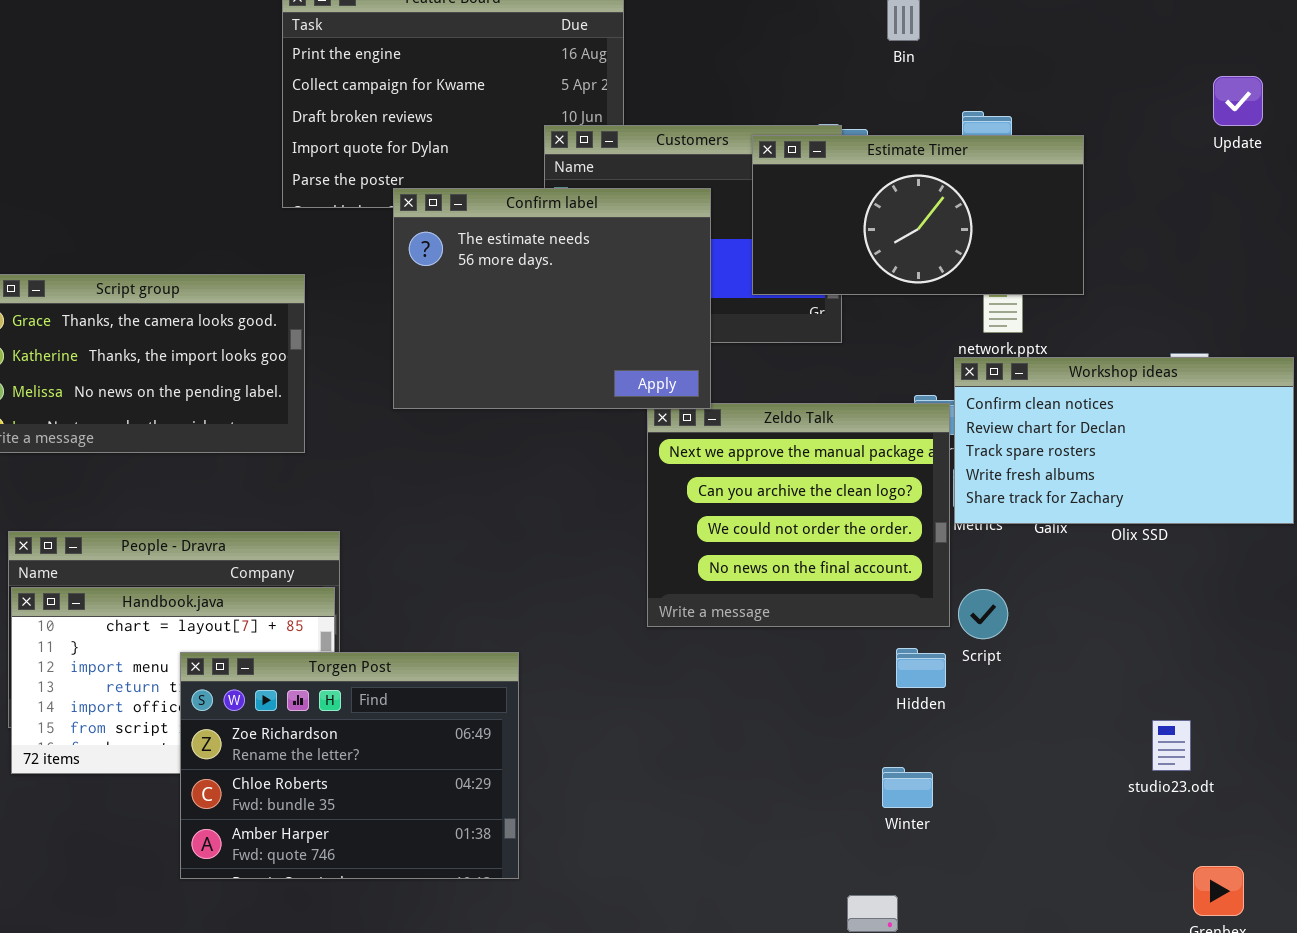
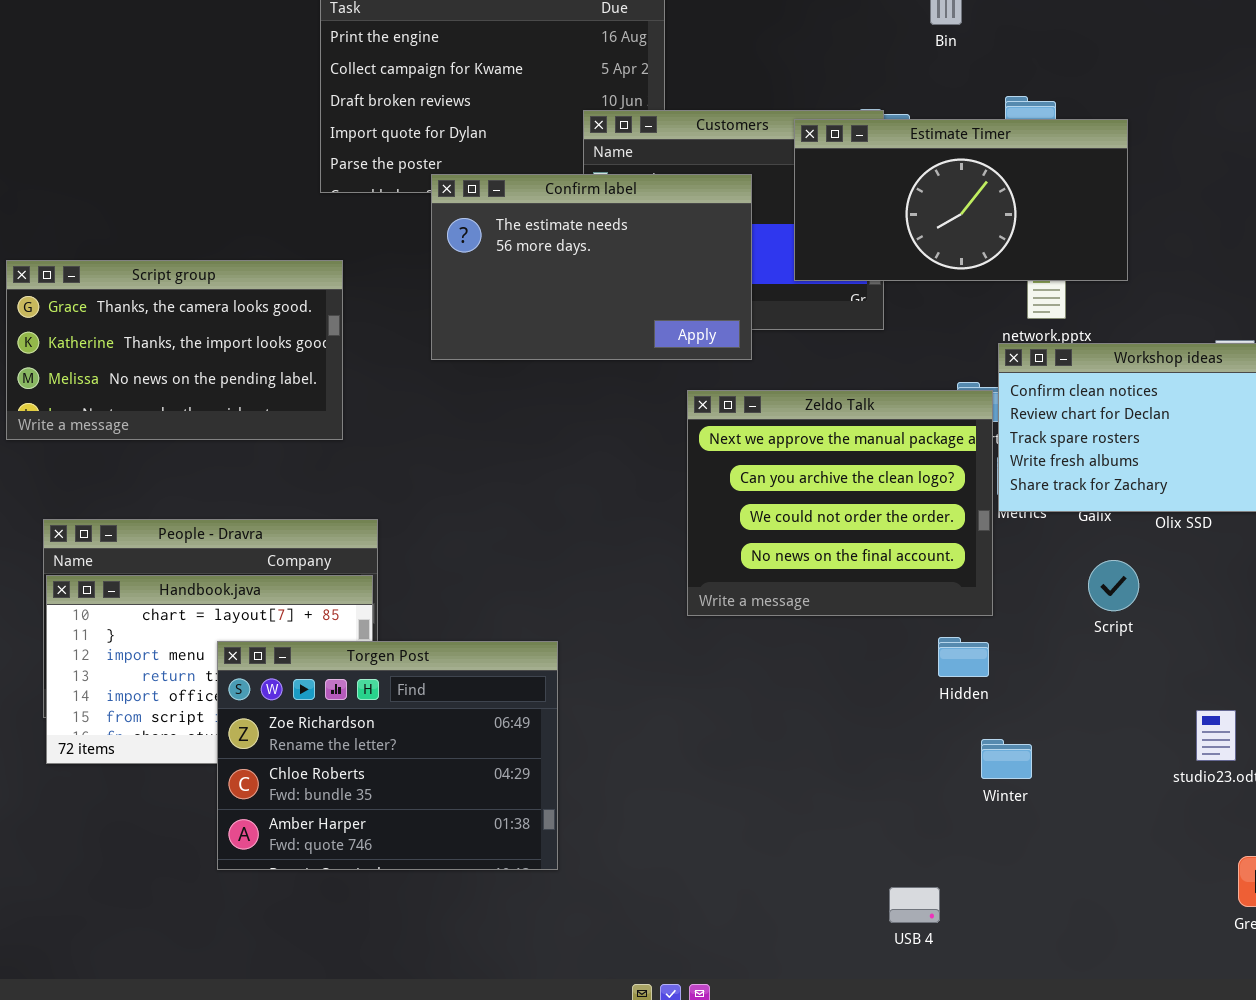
Confirm label: [393,188,711,409] -> [431,174,752,360], resized
Script: [958,589,1008,639] -> [1088,560,1139,611], moved
Winter: [882,767,933,808] -> [981,739,1032,779], moved

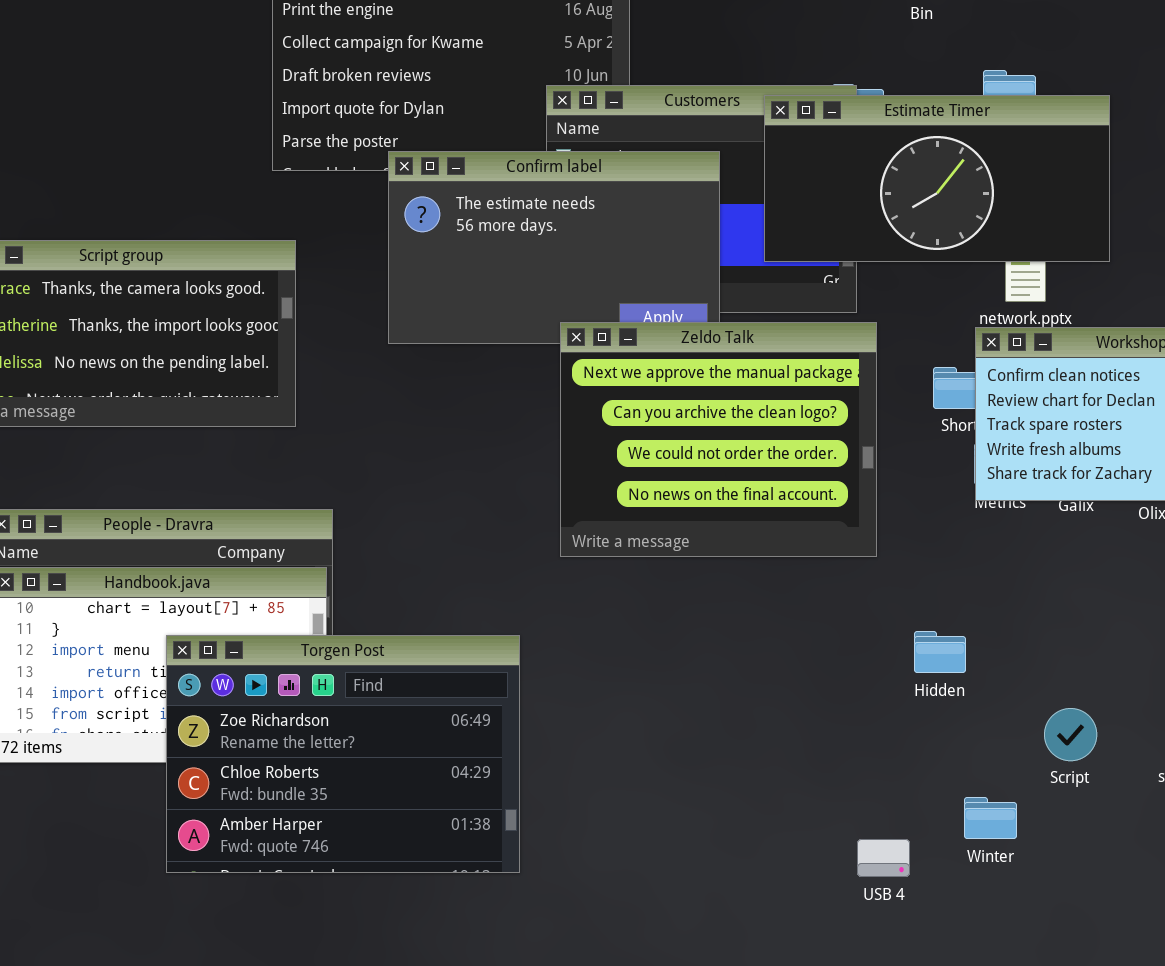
Zeldo Talk: [687,390,993,616] -> [560,322,877,557], moved
Script: [1088,560,1139,611] -> [1044,708,1097,761], moved
Winter: [981,739,1032,779] -> [964,797,1017,839], moved
USB 4: [889,887,940,923] -> [857,839,910,877], moved

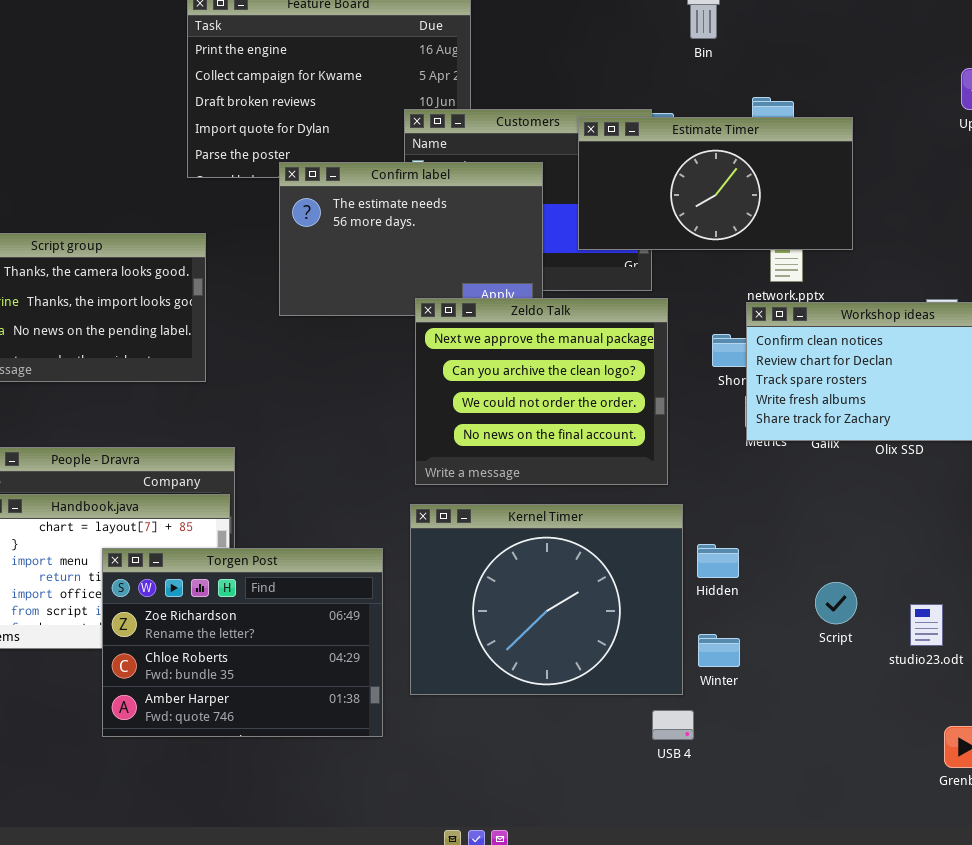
Kernel Timer: none -> [410,504,683,695], opened
Script: [1044,708,1097,761] -> [815,582,857,624], moved
Winter: [964,797,1017,839] -> [698,634,740,667], moved

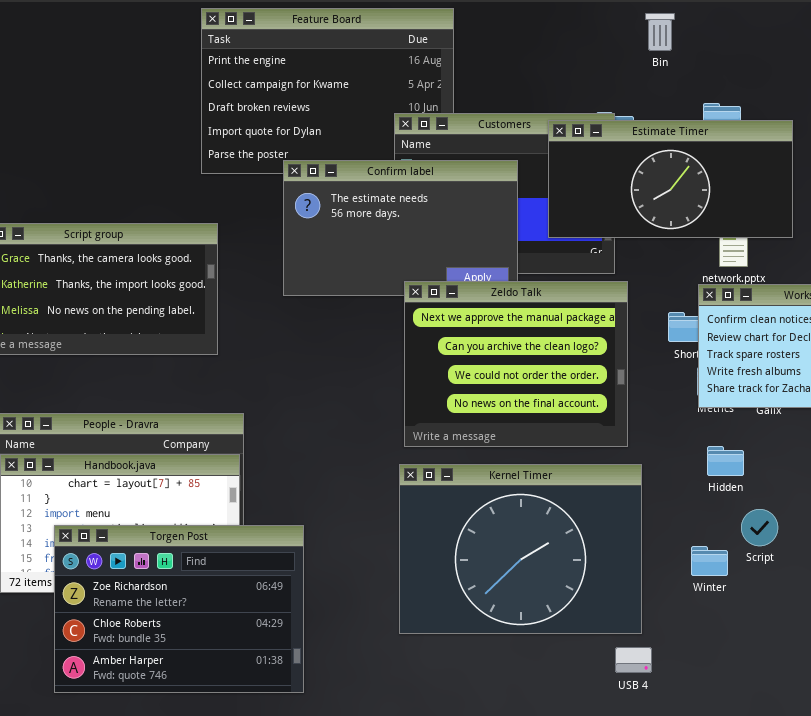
Hidden: [697,544,739,578] -> [707,446,744,476], moved
Torgen Post: [102,548,383,737] -> [54,525,304,693], moved
Script: [815,582,857,624] -> [741,509,778,546], moved
Winter: [698,634,740,667] -> [691,546,728,576], moved

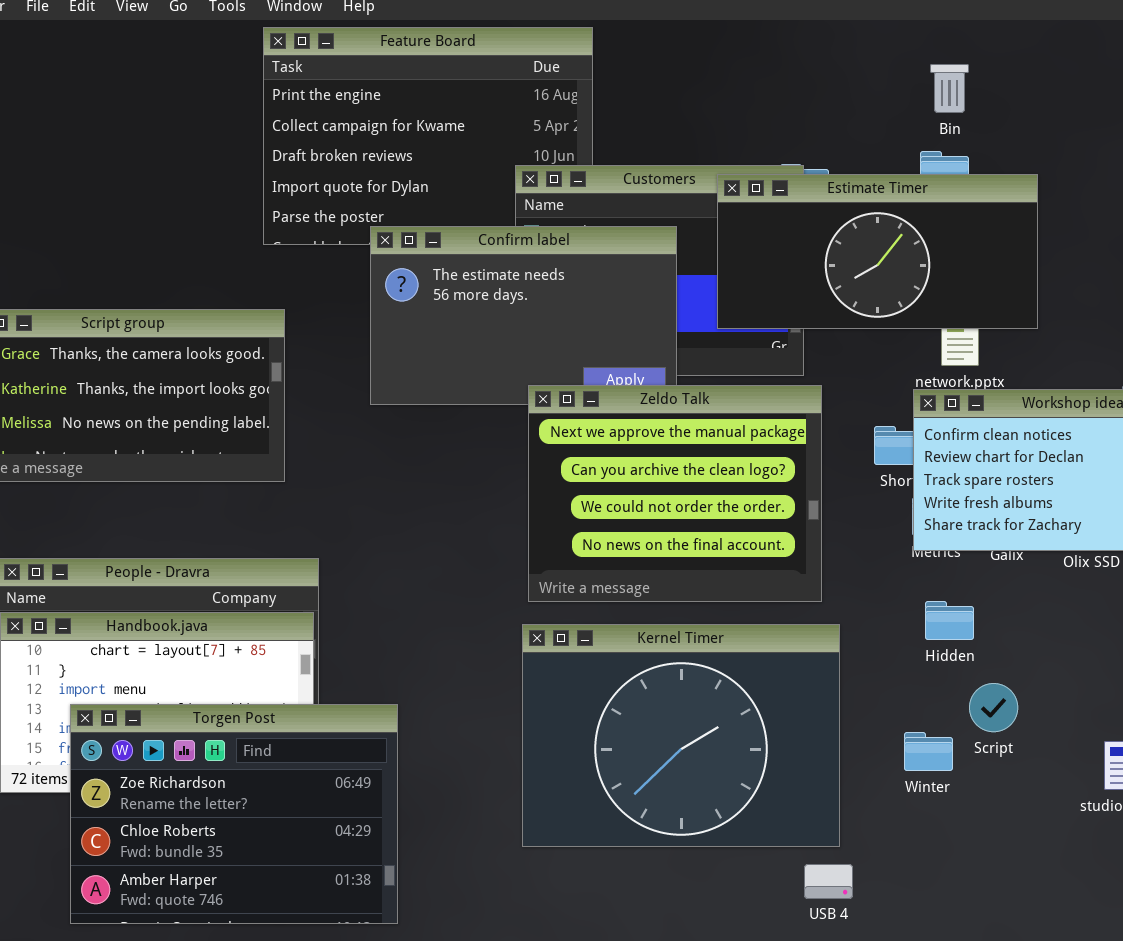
Bin: [645,13,675,51] -> [930,64,969,113], moved

